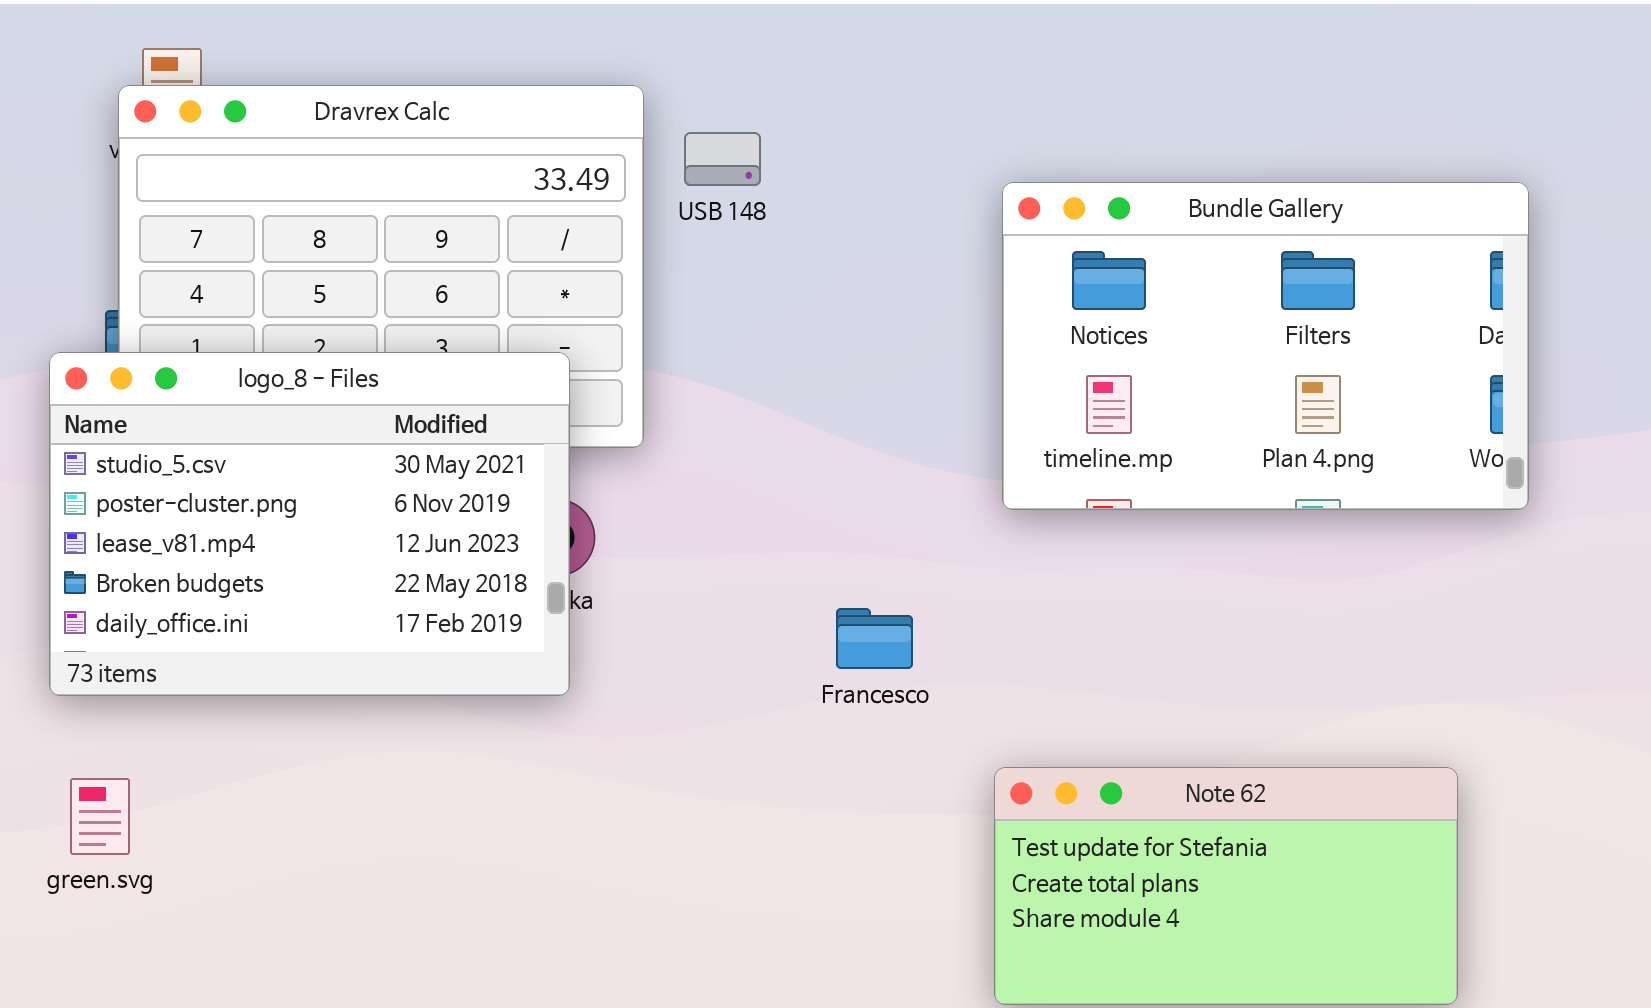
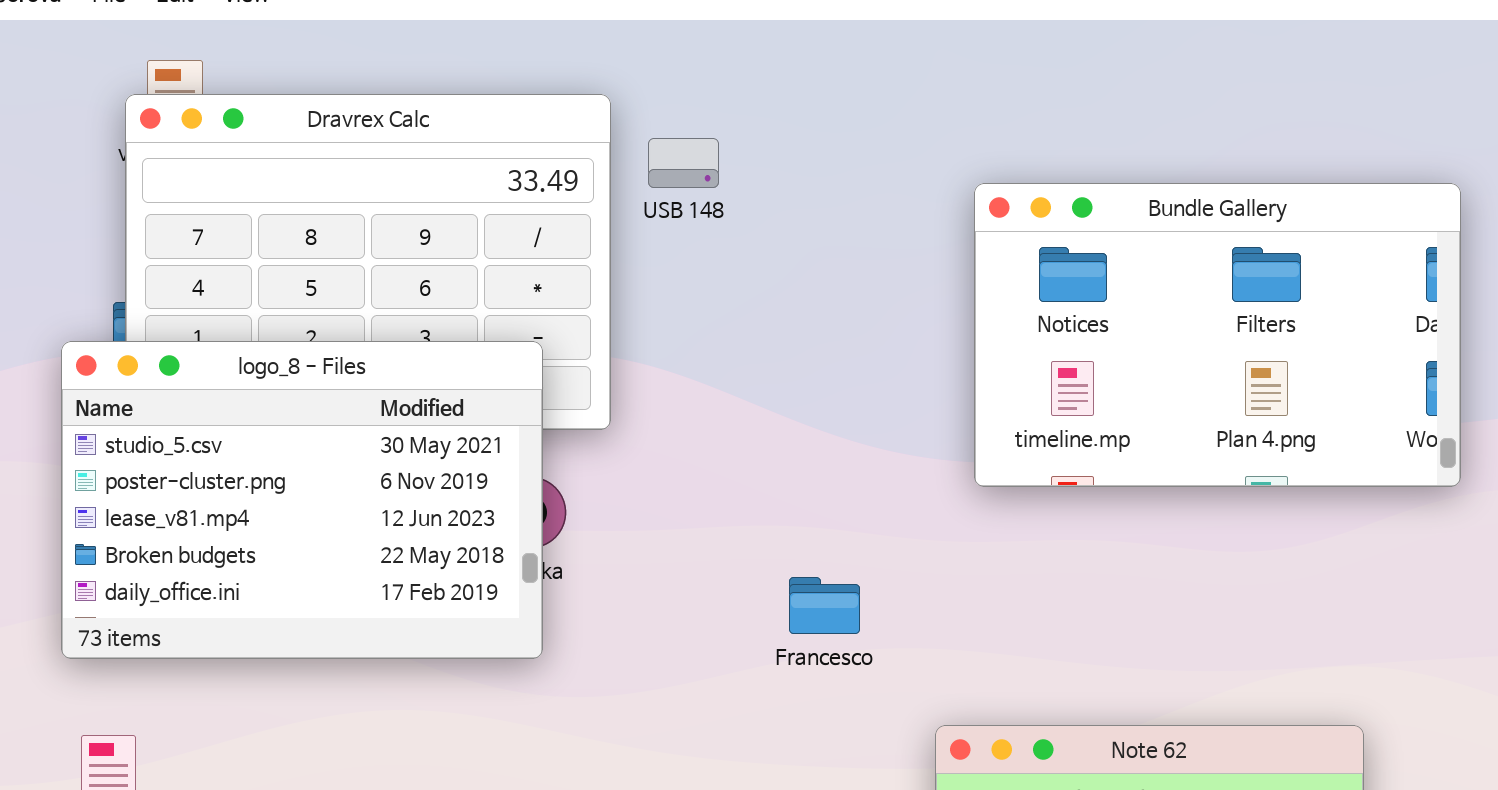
Bundle Gallery: [1002,182,1529,510] -> [974,183,1461,487], moved

